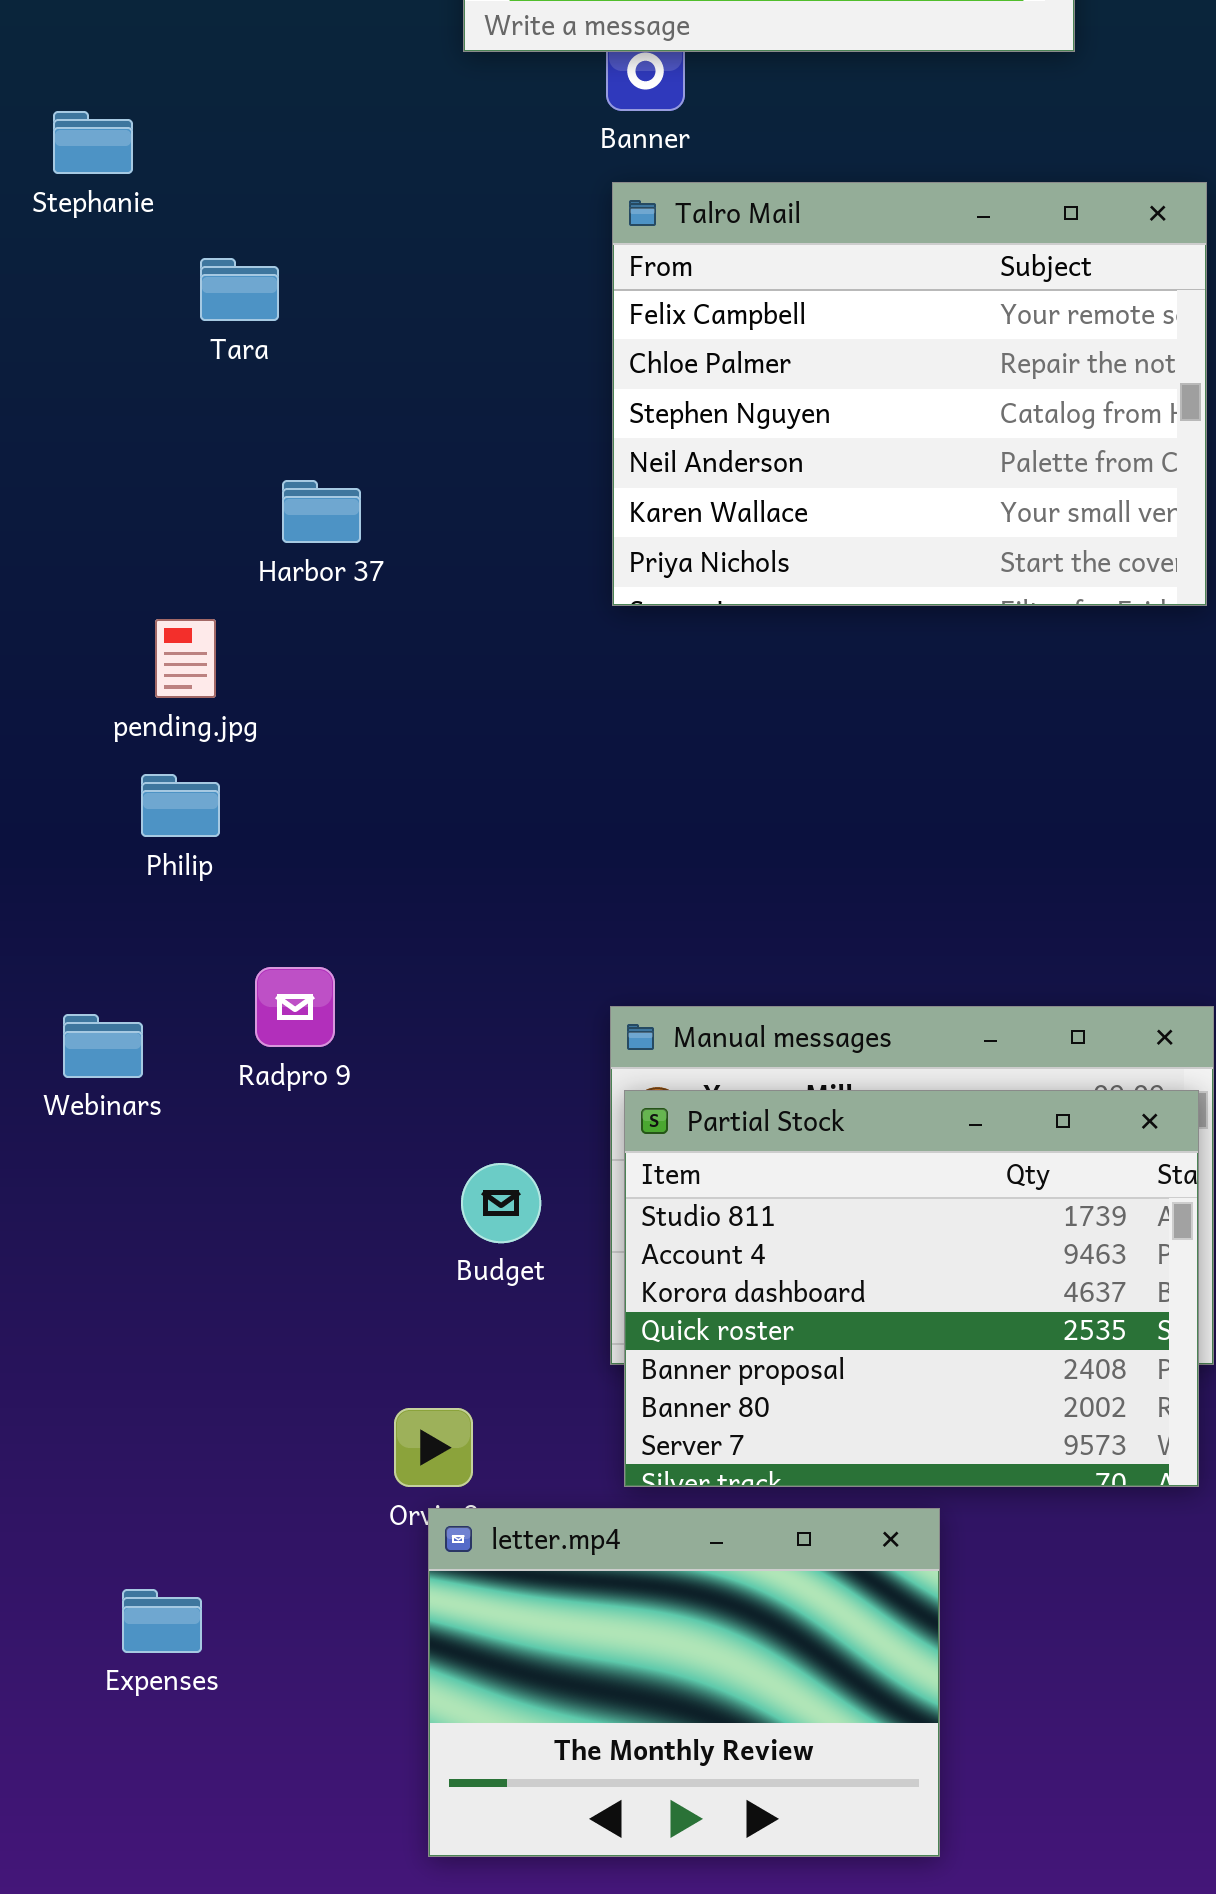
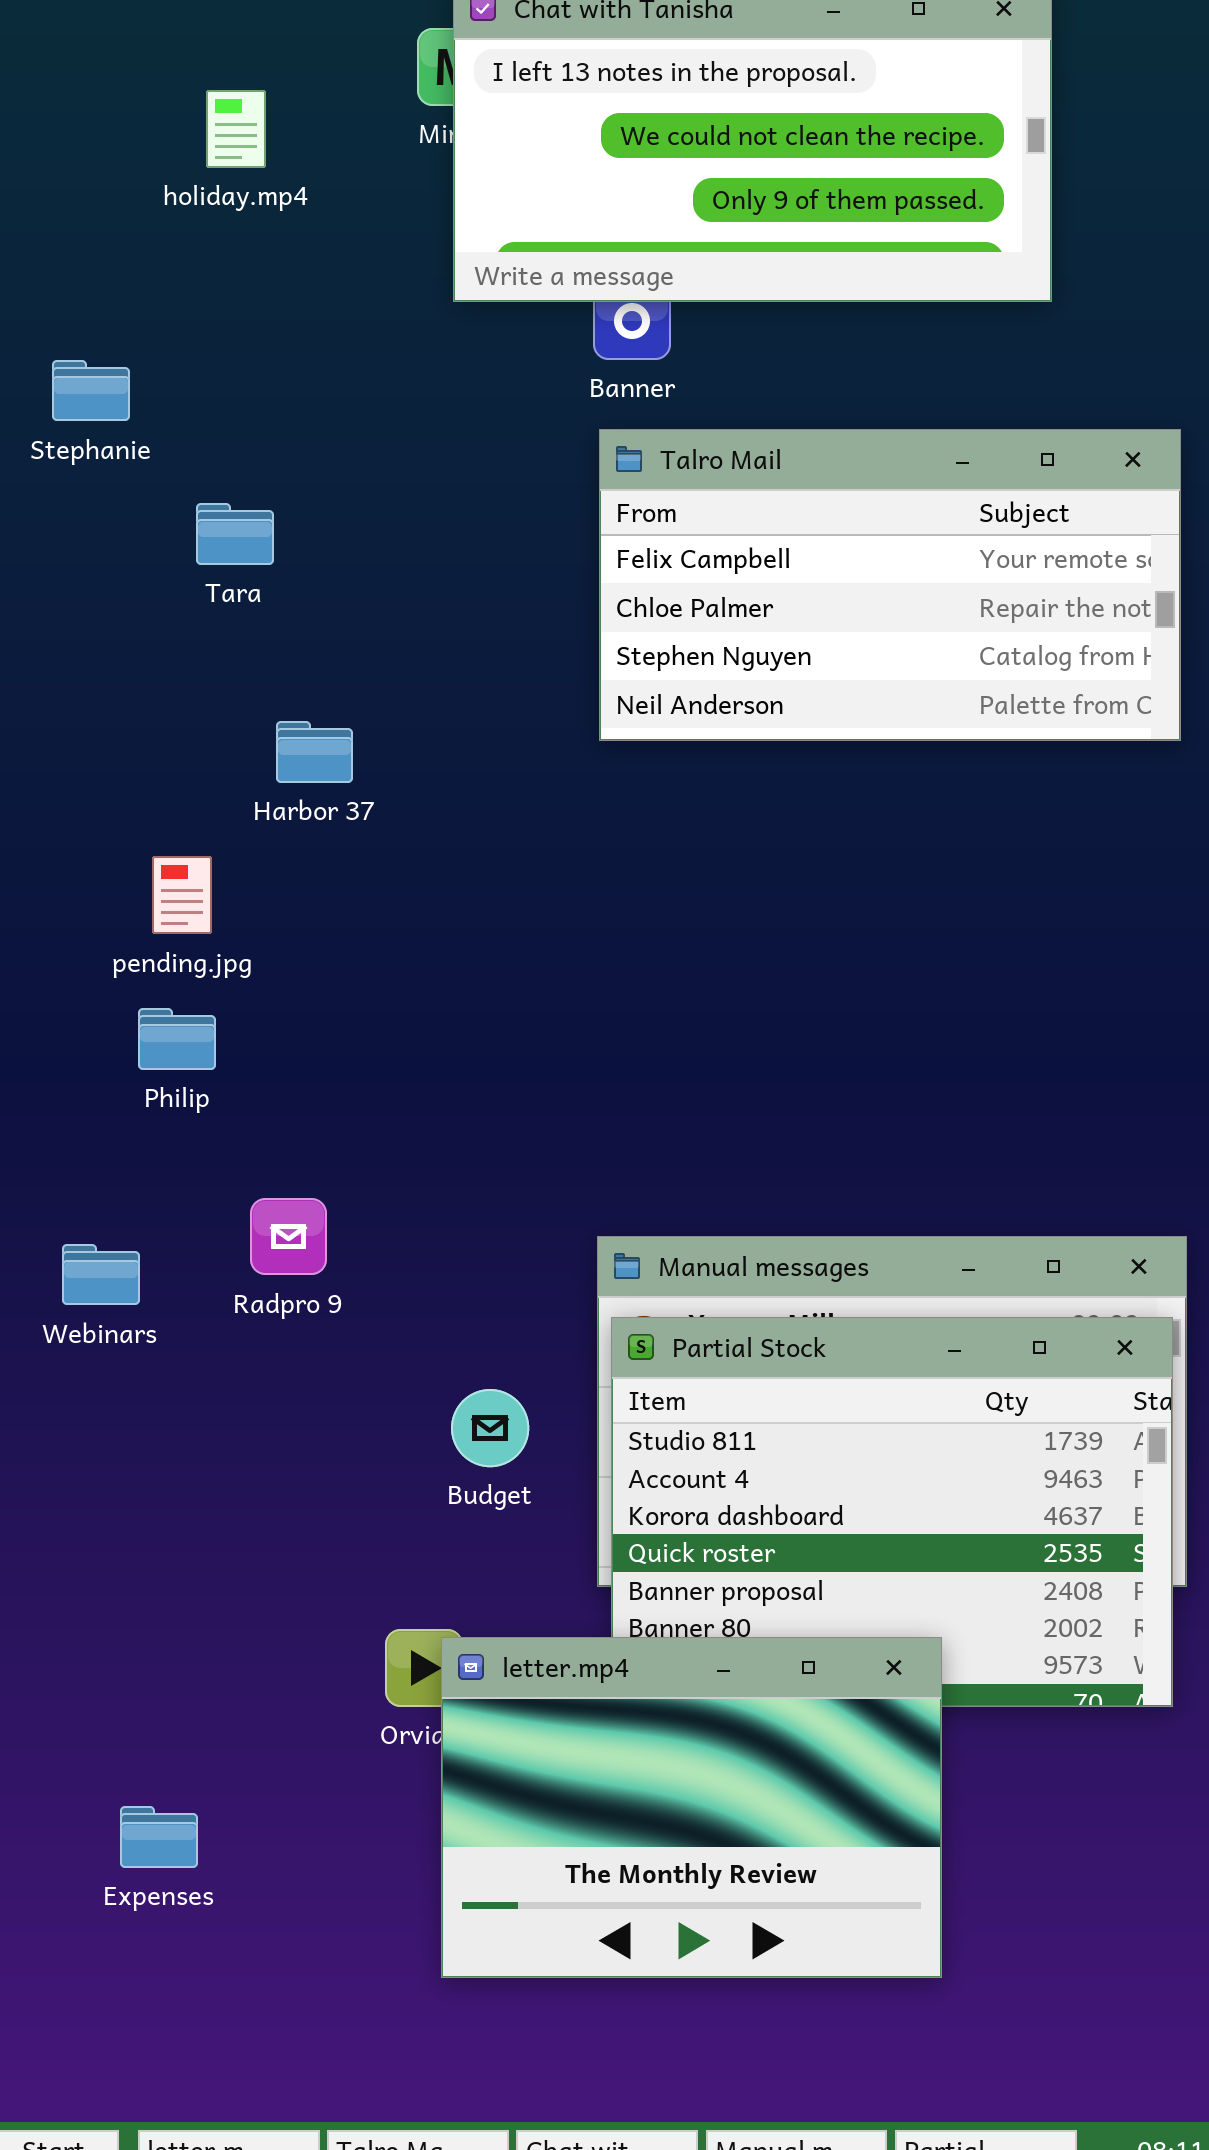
Talro Mail: [612,182,1207,606] -> [599,429,1181,741], resized
letter.mp4: [428,1508,940,1857] -> [441,1637,942,1978], moved

